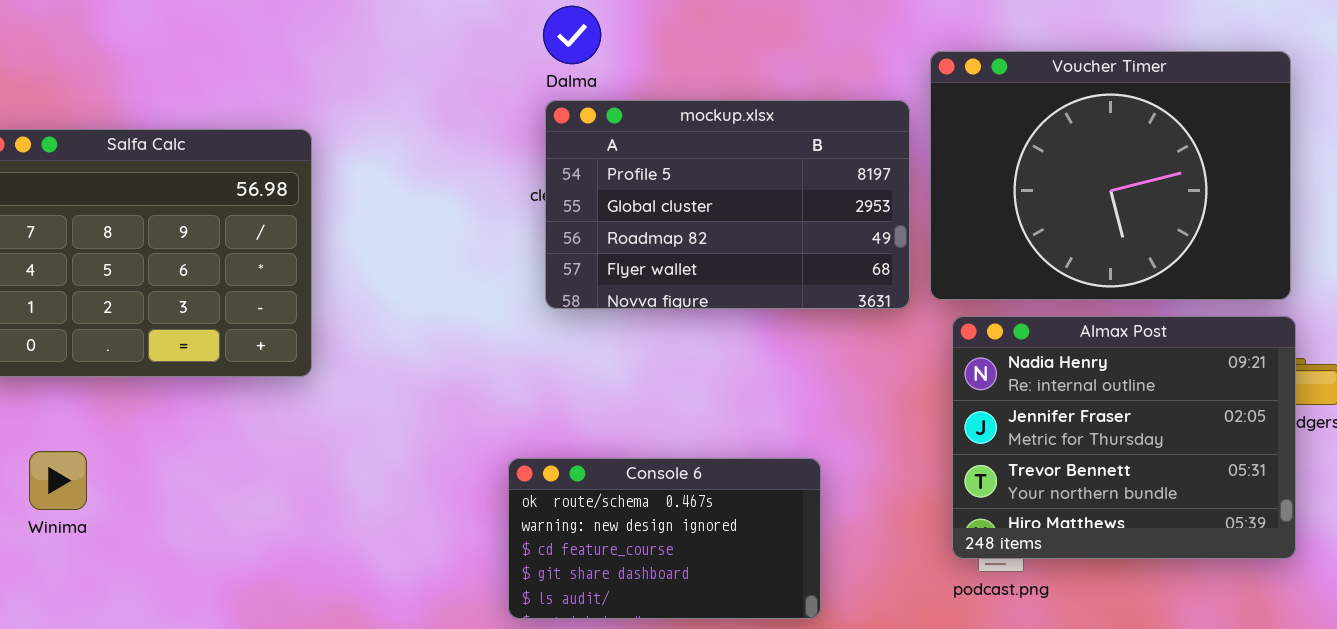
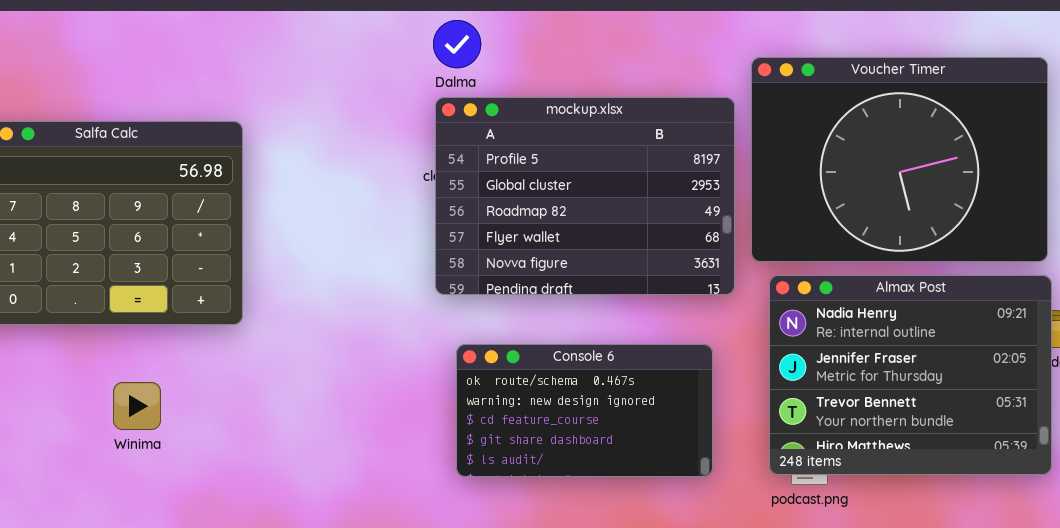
mockup.xlsx: [545,100,910,309] -> [435,97,735,295], resized
Winima: [29,451,87,510] -> [113,382,161,430], moved
Console 6: [508,458,821,619] -> [456,344,713,477], moved

